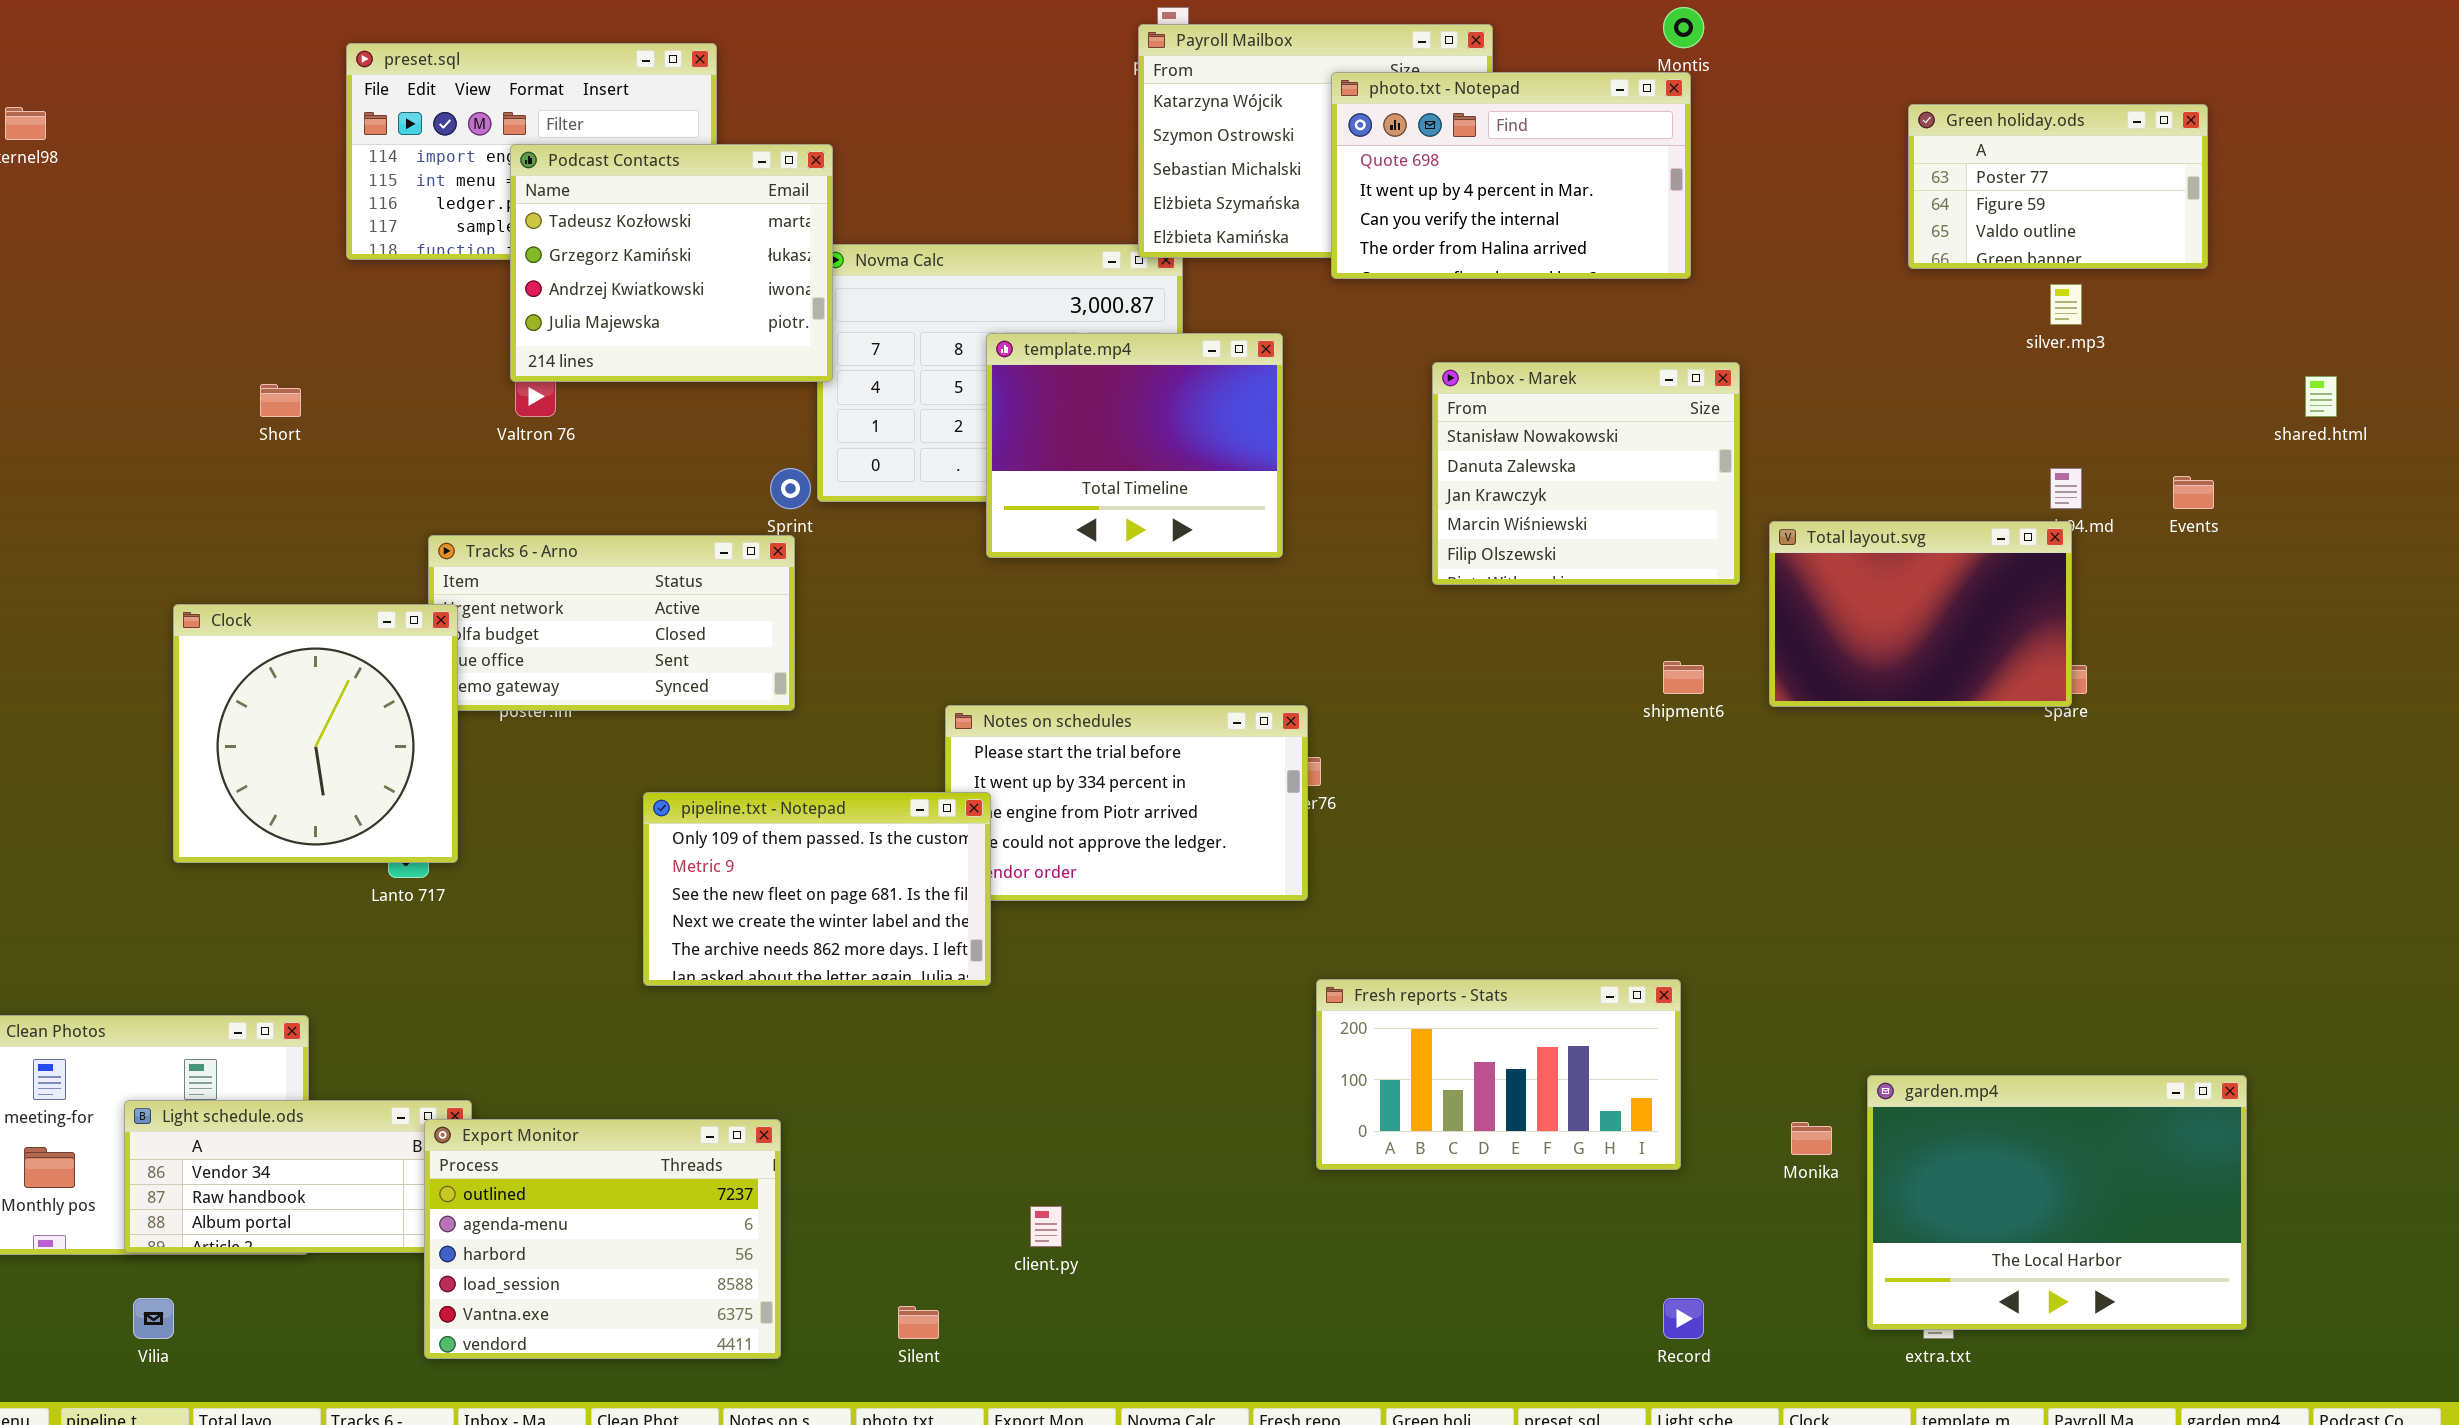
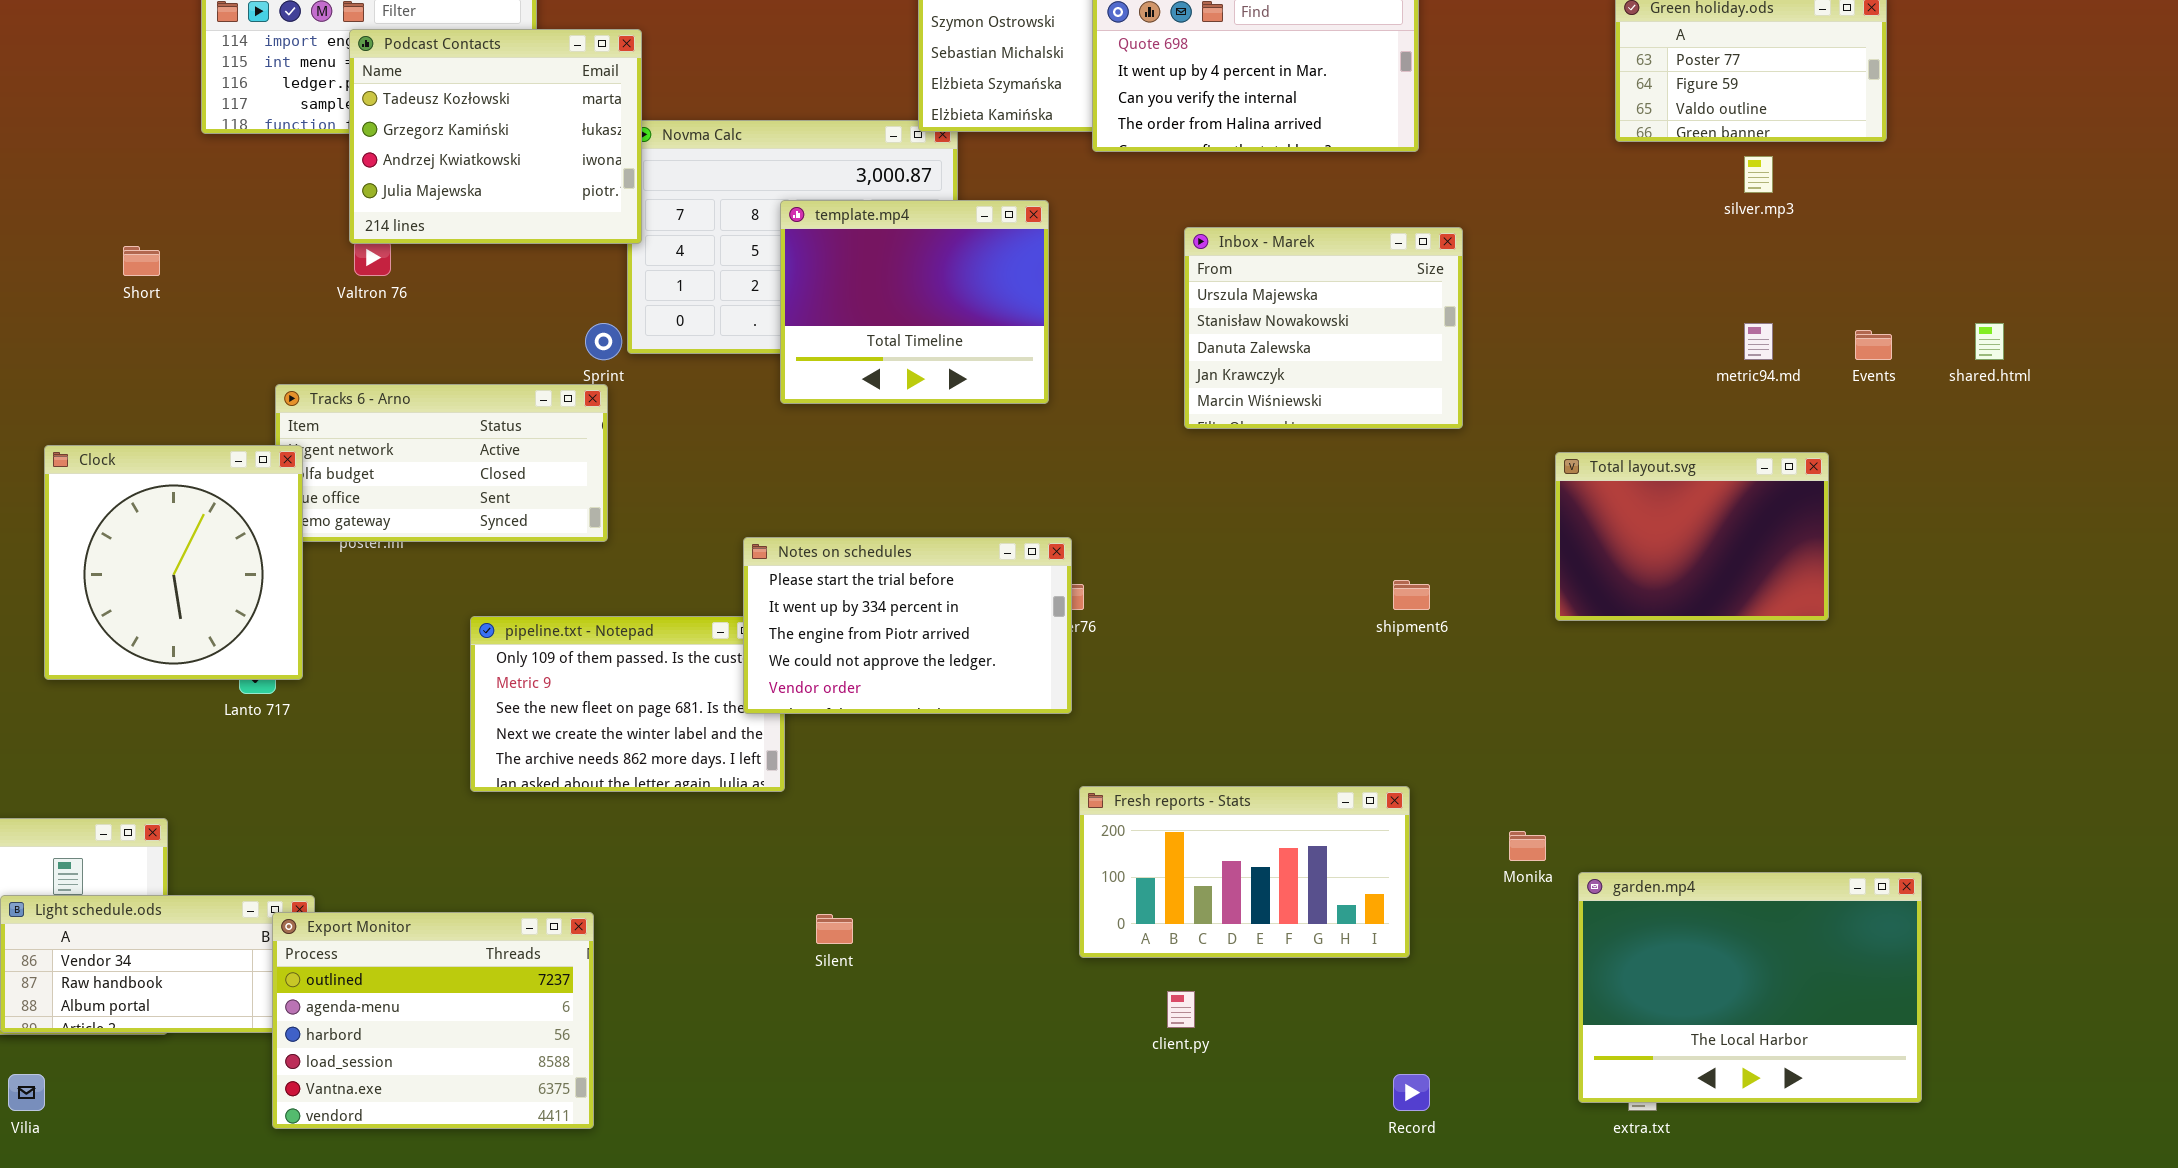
Inbox - Marek: [1432,362,1740,585] -> [1184,227,1463,429], scrolled up 1 row
shared.html: [2305,376,2337,417] -> [1975,323,2004,360], moved
Total layout.svg: [1769,521,2072,707] -> [1555,452,1829,621], moved
shipment6: [1663,661,1704,694] -> [1393,580,1430,610], moved
Notes on schedules: [945,705,1308,901] -> [743,537,1072,714], raised
Monika: [1791,1122,1832,1155] -> [1509,831,1546,861], moved
client.py: [1030,1206,1062,1247] -> [1167,991,1195,1028], moved
Silent: [898,1306,939,1339] -> [816,914,853,944], moved

